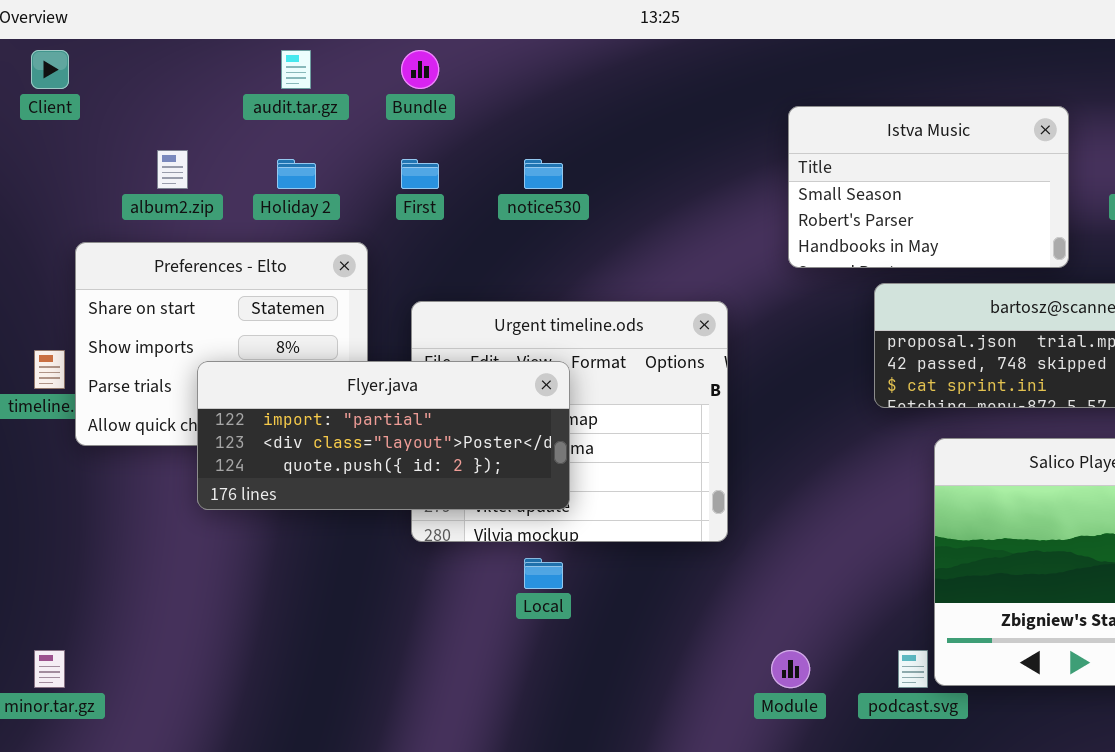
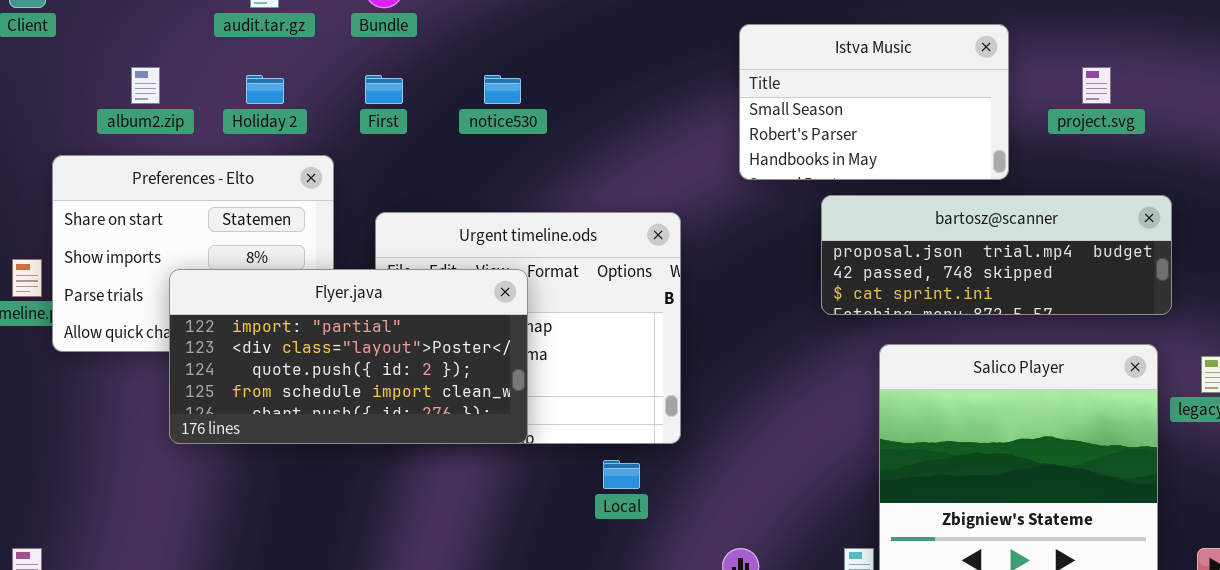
Flyer.java: [197,361,570,510] -> [169,269,528,444], resized
Local: [524,558,563,589] -> [603,460,640,489], moved

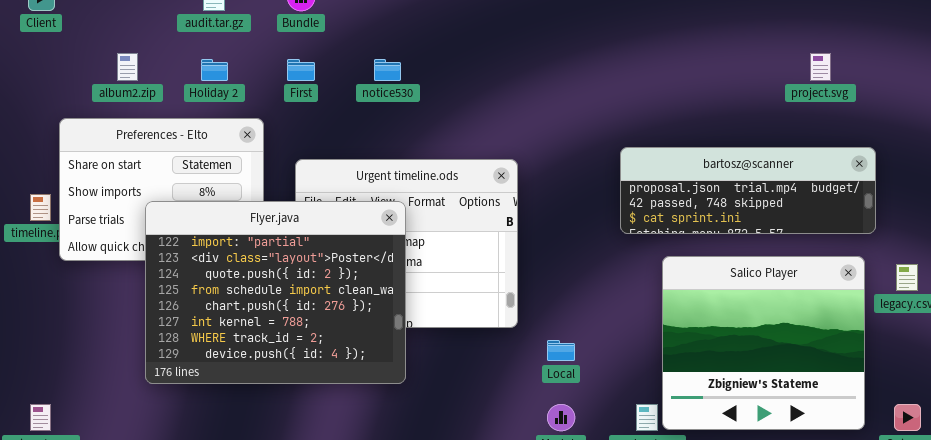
Istva Music: [739,24,1009,180] -> none, closed
Flyer.java: [169,269,528,444] -> [145,201,406,384], resized
Local: [603,460,640,489] -> [547,340,575,361], moved

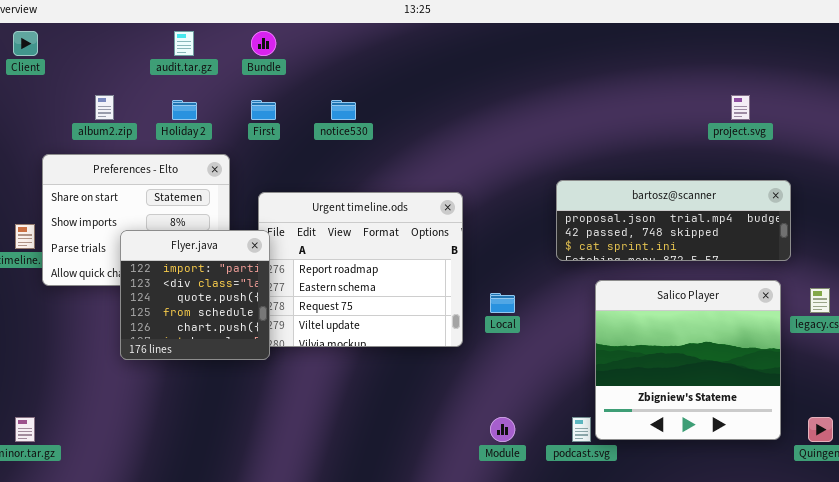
Flyer.java: [145,201,406,384] -> [120,230,270,360], resized
Local: [547,340,575,361] -> [490,293,515,313], moved

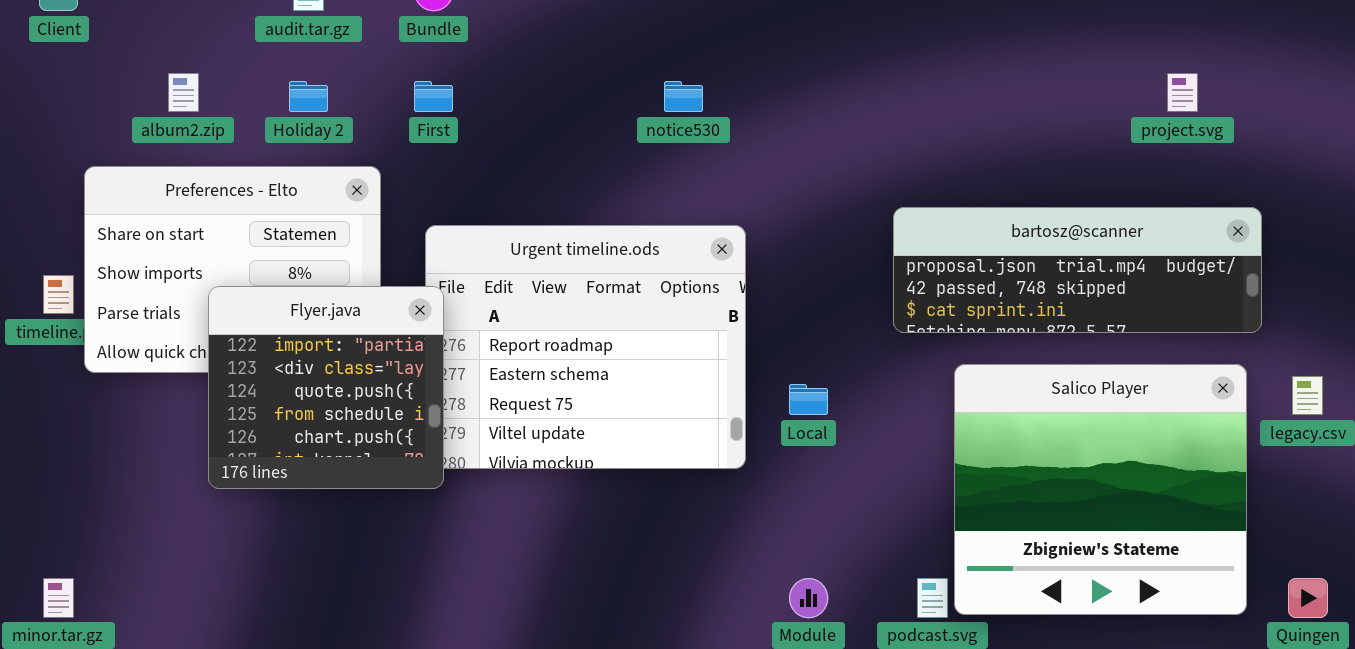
notice530: [331,100,356,120] -> [664,81,703,112], moved

